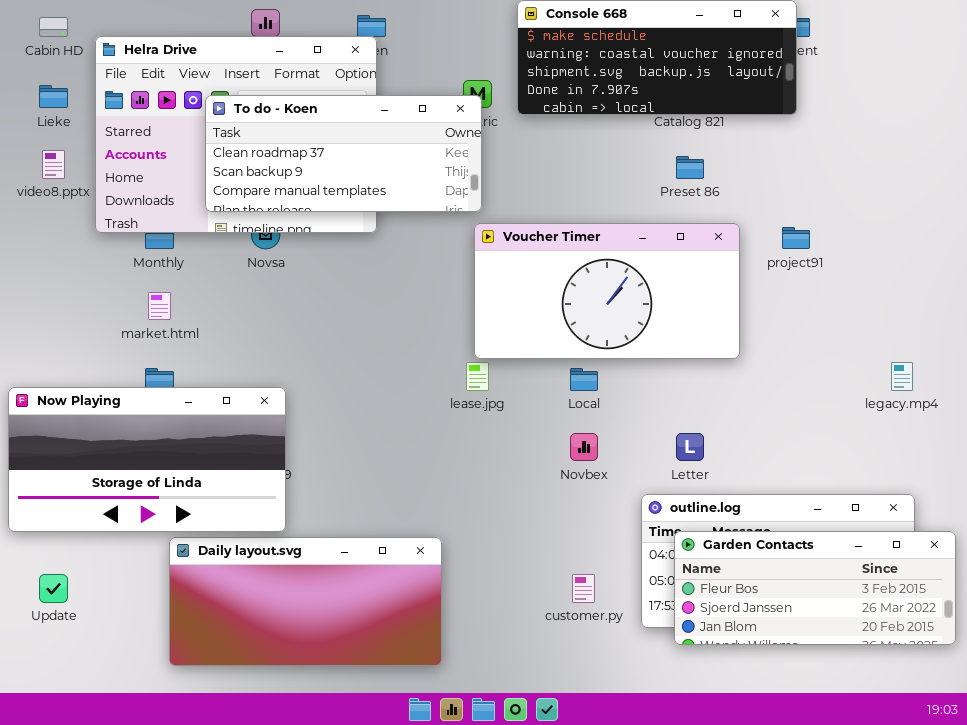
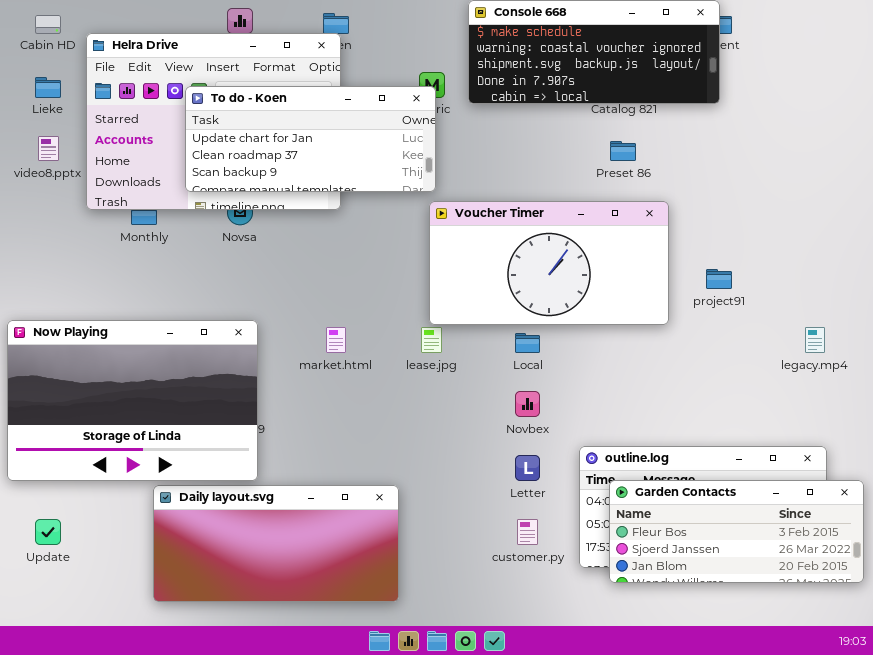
To do - Koen: [205,95,482,212] -> [185,86,436,192], scrolled up 1 row
project91: [782,227,810,249] -> [706,269,732,289], moved
market.html: [148,292,171,320] -> [326,327,346,353], moved
Now Playing: [8,387,286,532] -> [7,320,258,481], resized
Letter: [676,433,704,461] -> [515,455,540,481], moved

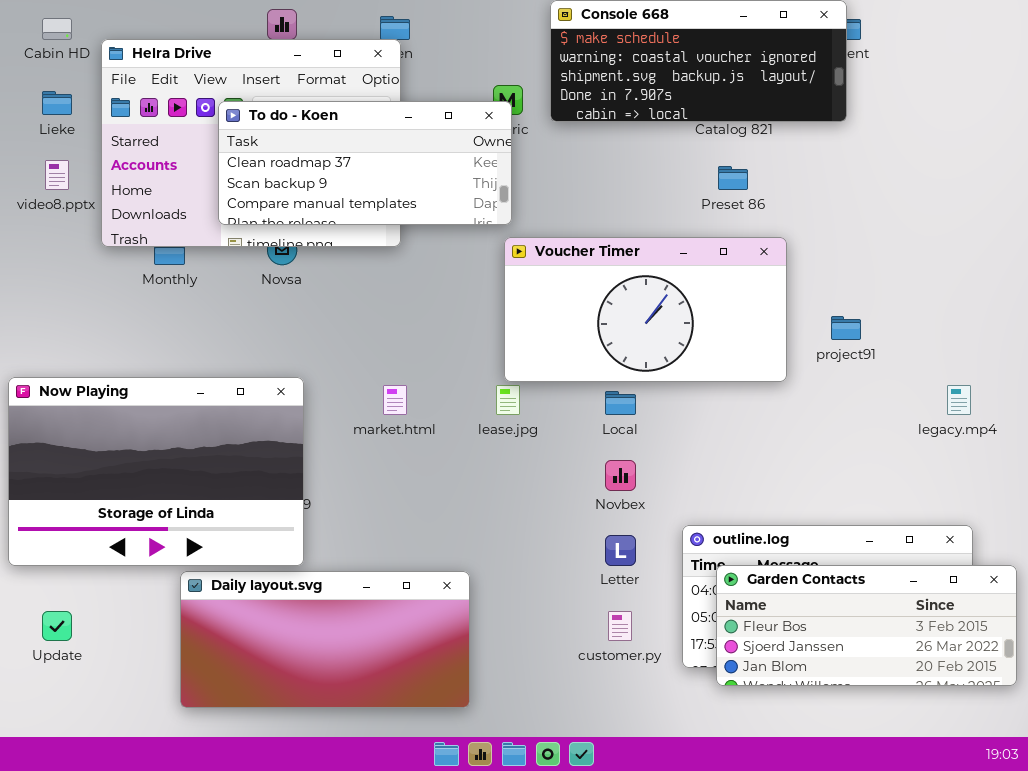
To do - Koen: [185,86,436,192] -> [218,101,512,225], scrolled down 1 row

